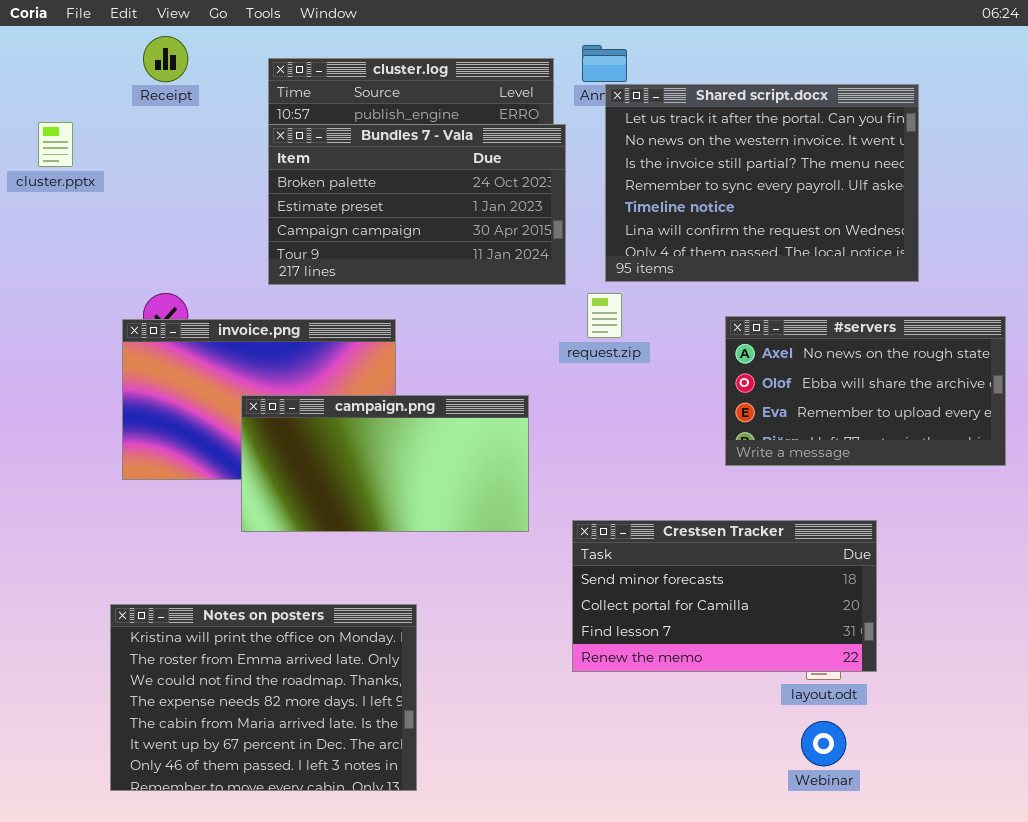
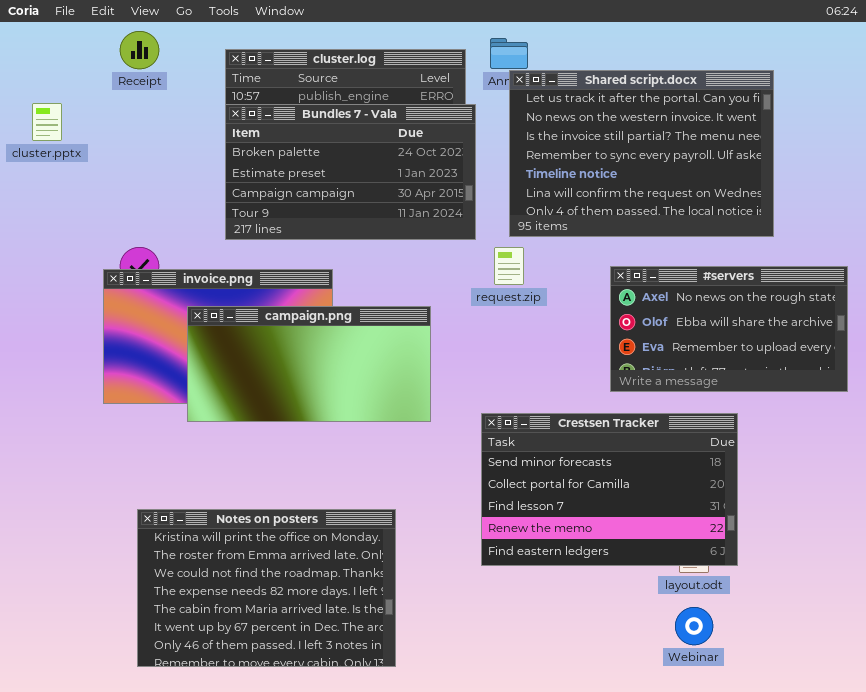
campaign.png: [241,395,529,532] -> [187,306,431,422], moved
Crestsen Tracker: [572,520,877,672] -> [481,413,738,566], resized
Notes on posters: [110,604,417,791] -> [137,509,396,667], moved

